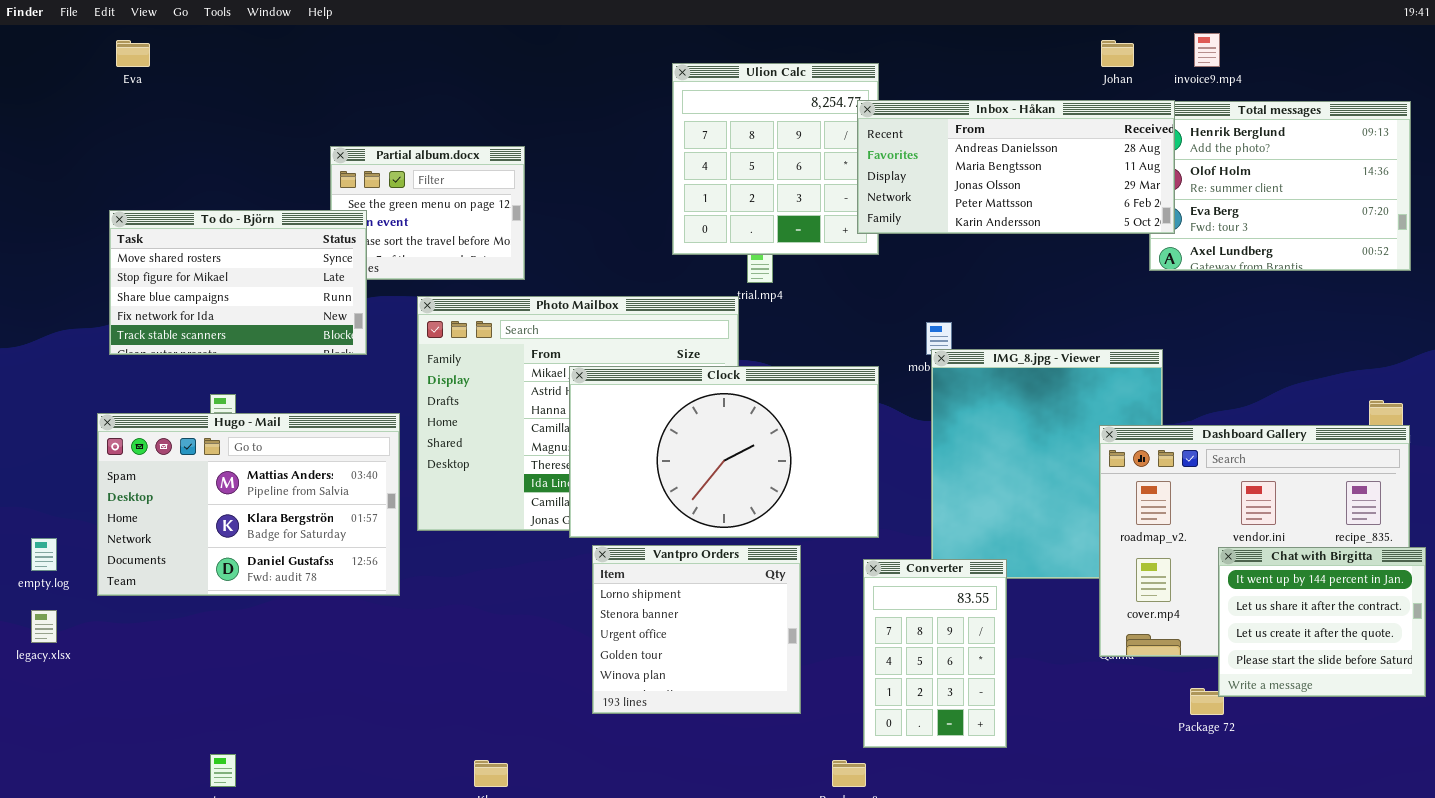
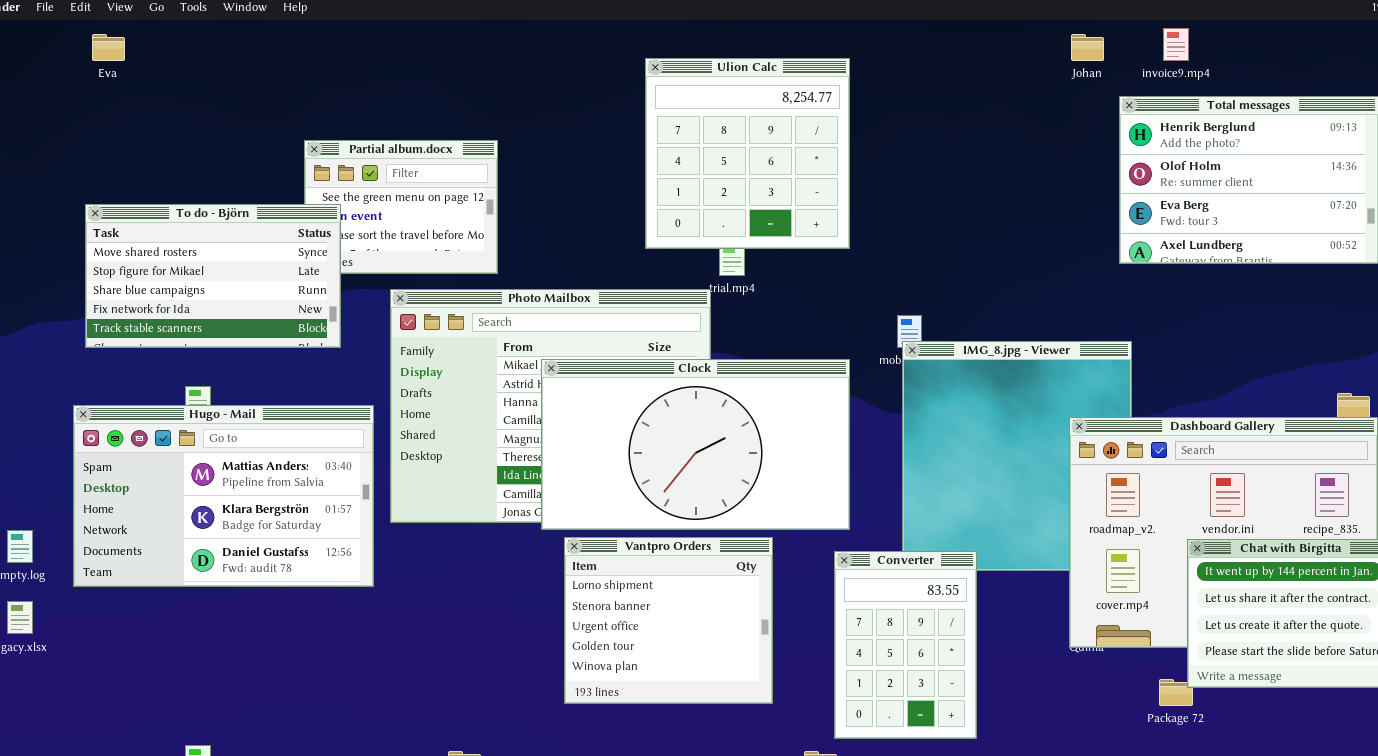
Inbox - Håkan: [857,100,1175,234] -> none, closed

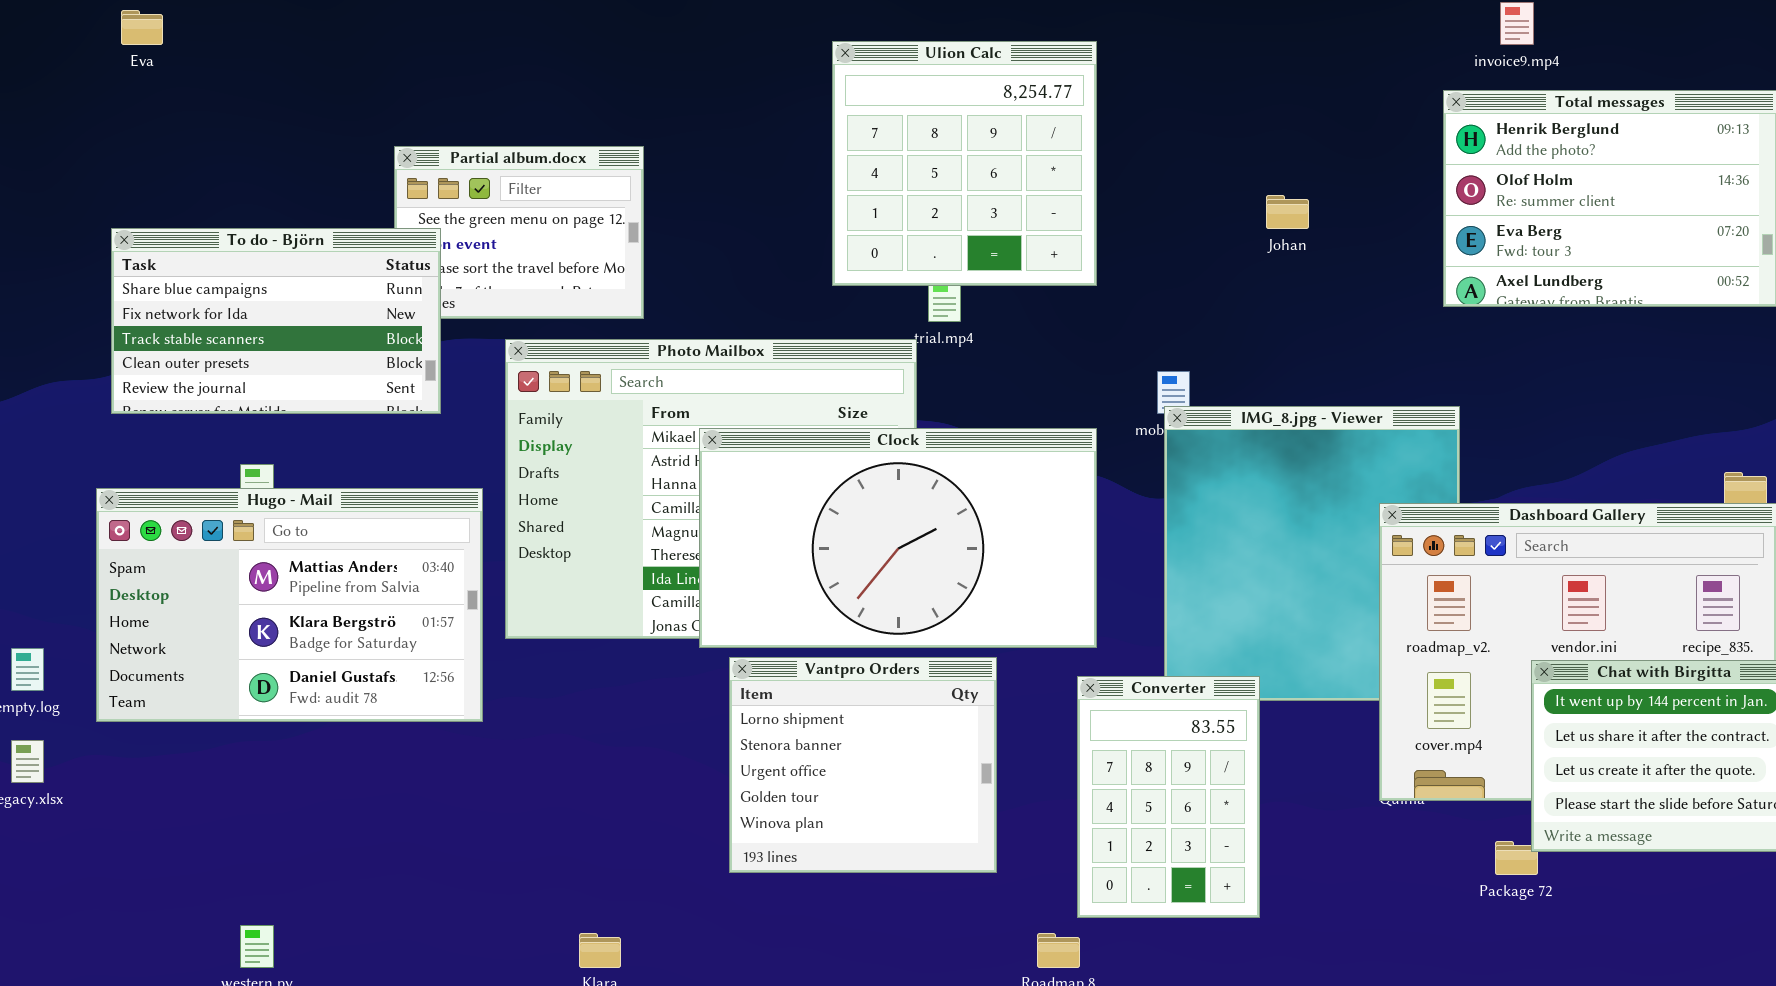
Johan: [1071,34,1104,61] -> [1266,195,1309,229], moved
To do - Björn: [85,204,341,348] -> [111,228,441,414], scrolled down 2 rows

